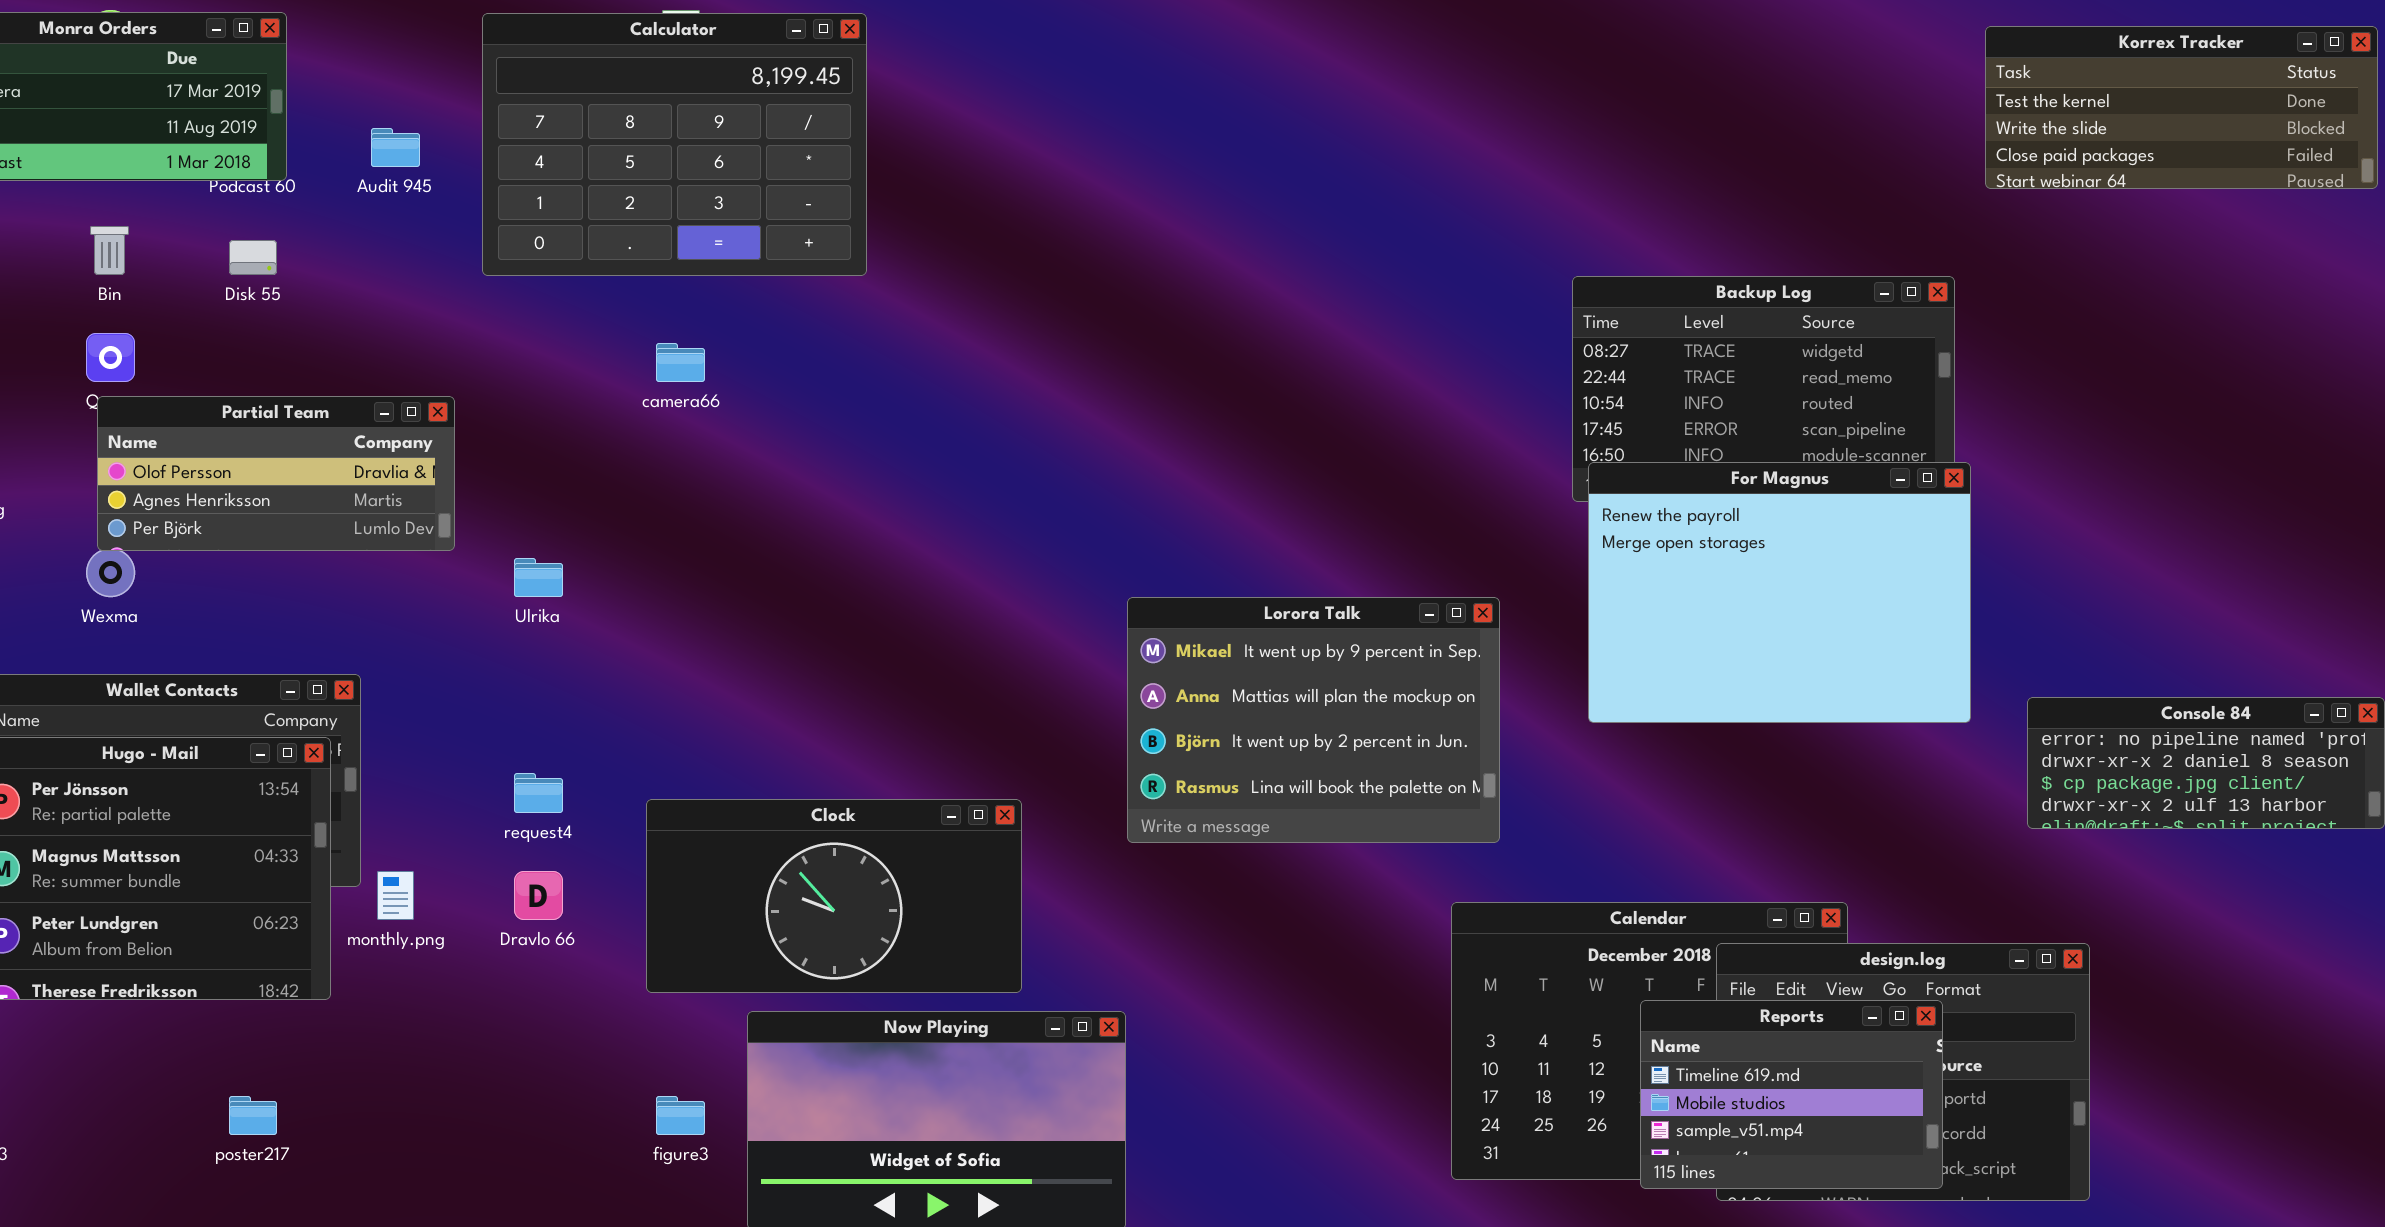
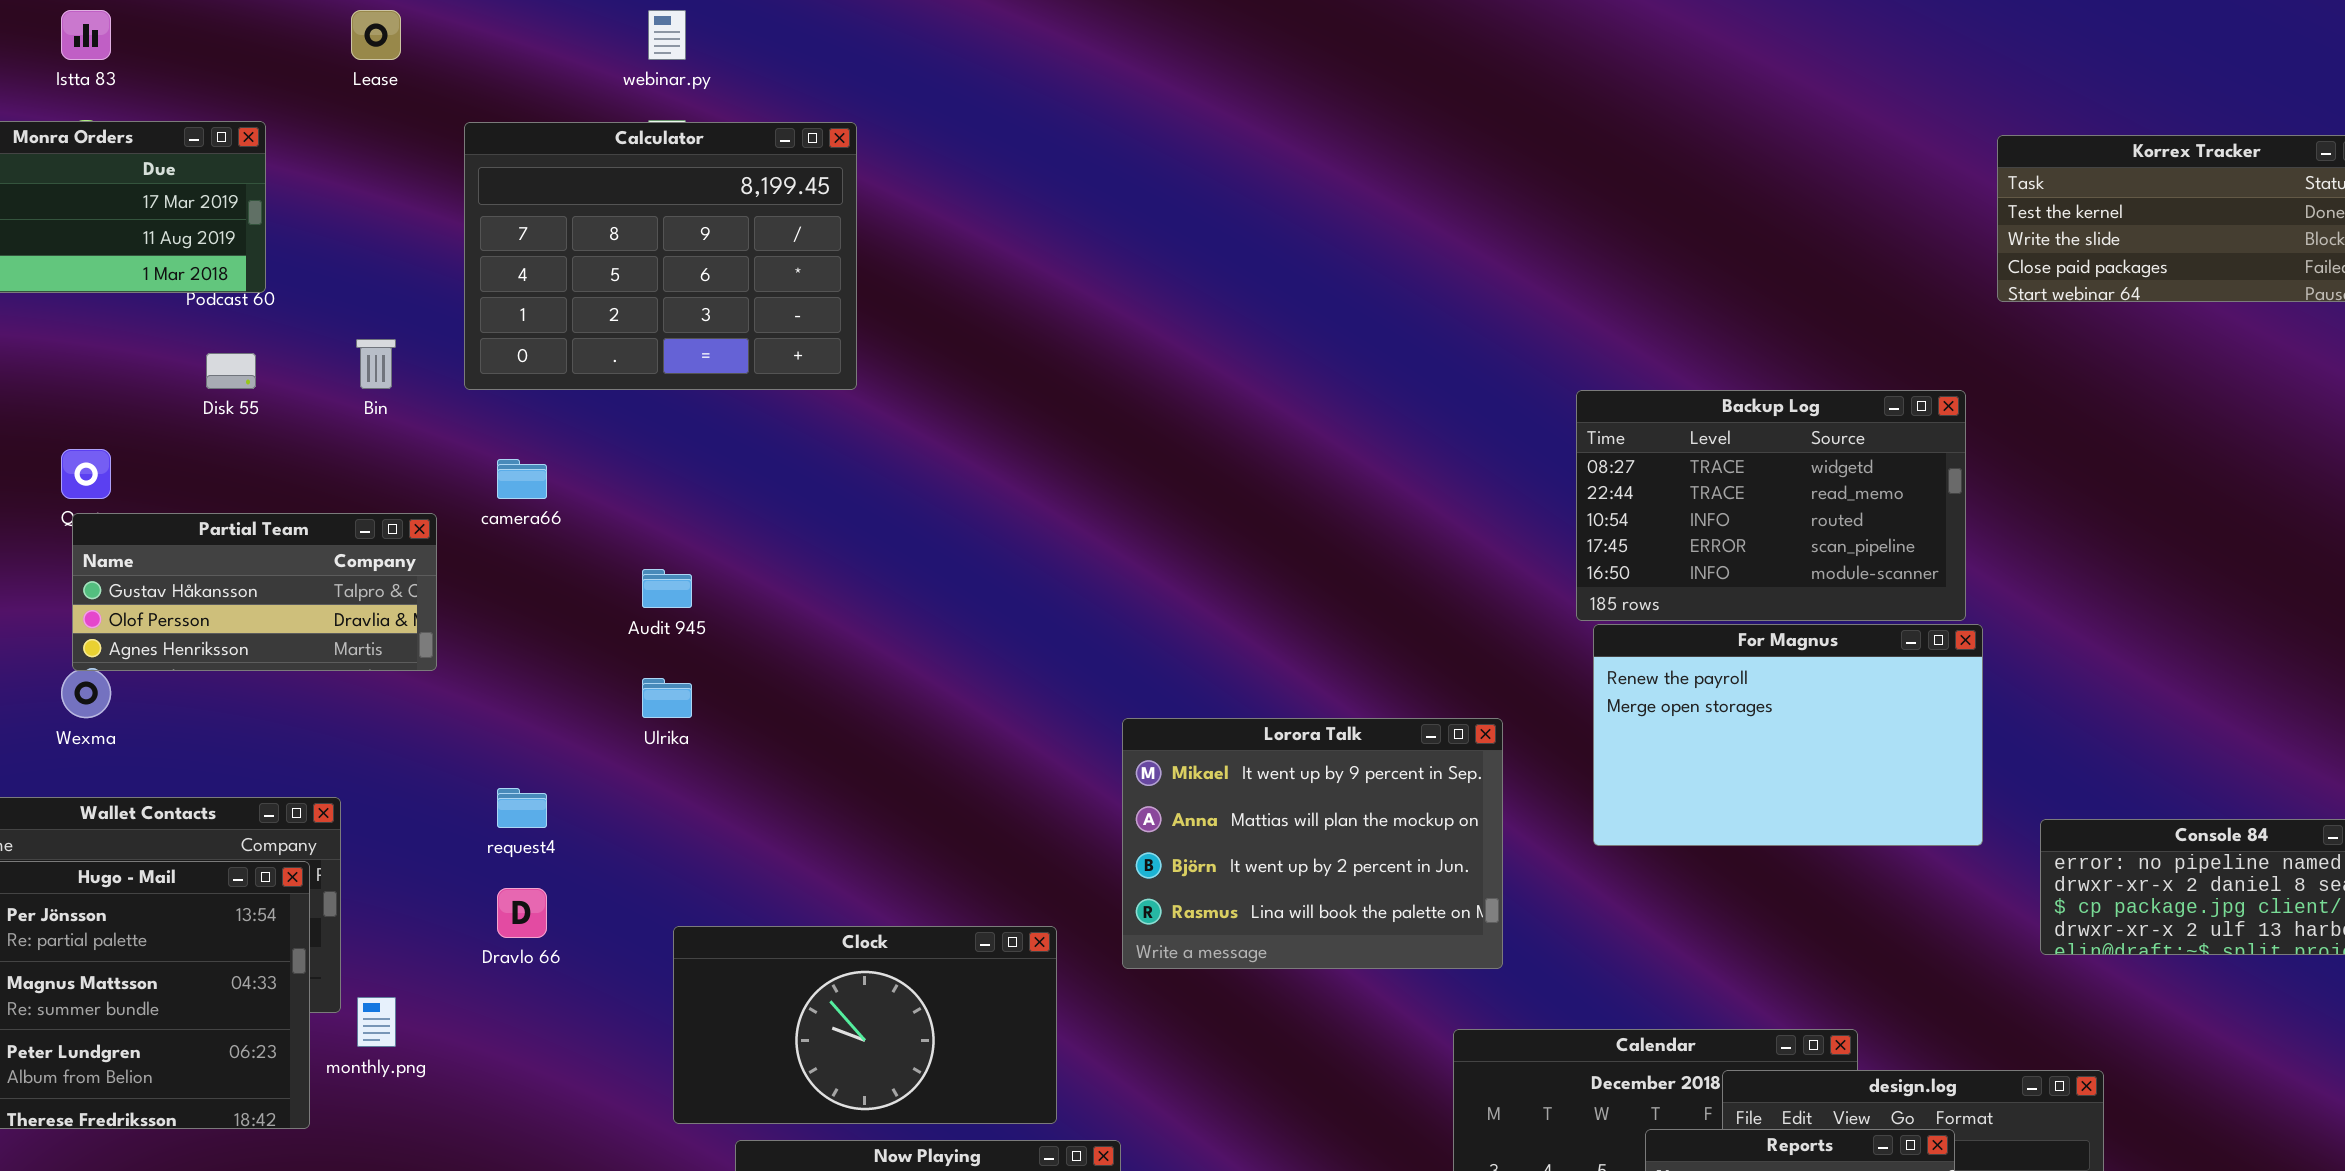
Audit 945: [371,128,420,167] -> [642,569,692,608], moved
Bin: [90,226,129,275] -> [356,339,396,389], moved
camera66: [656,343,705,382] -> [497,459,547,499], moved
Partial Team: [97,396,455,551] -> [72,513,437,671], scrolled up 1 row
For Magnus: [1588,462,1971,723] -> [1593,624,1983,846], resized
Ulrika: [514,558,563,597] -> [642,678,692,718], moved
request4: [514,773,563,813] -> [497,788,547,828], moved
Clock: [646,799,1022,993] -> [673,926,1057,1124], moved
Dravlo 66: [514,871,563,920] -> [497,888,547,938], moved

